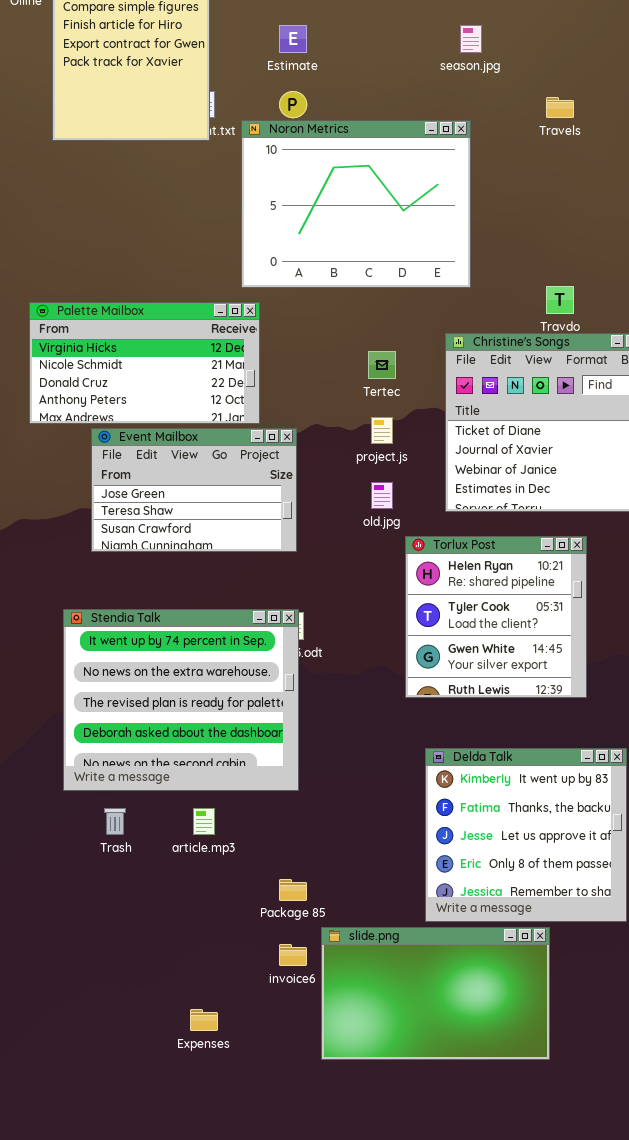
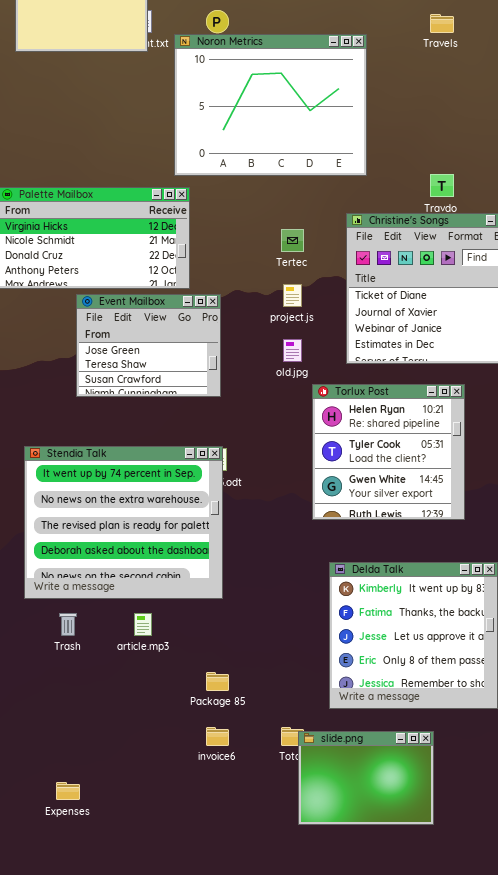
Event Mailbox: [91,428,297,552] -> [76,294,221,397], resized
slide.png: [321,927,550,1060] -> [298,731,434,825], resized
Expenses: [190,1009,218,1031] -> [56,782,80,800], moved

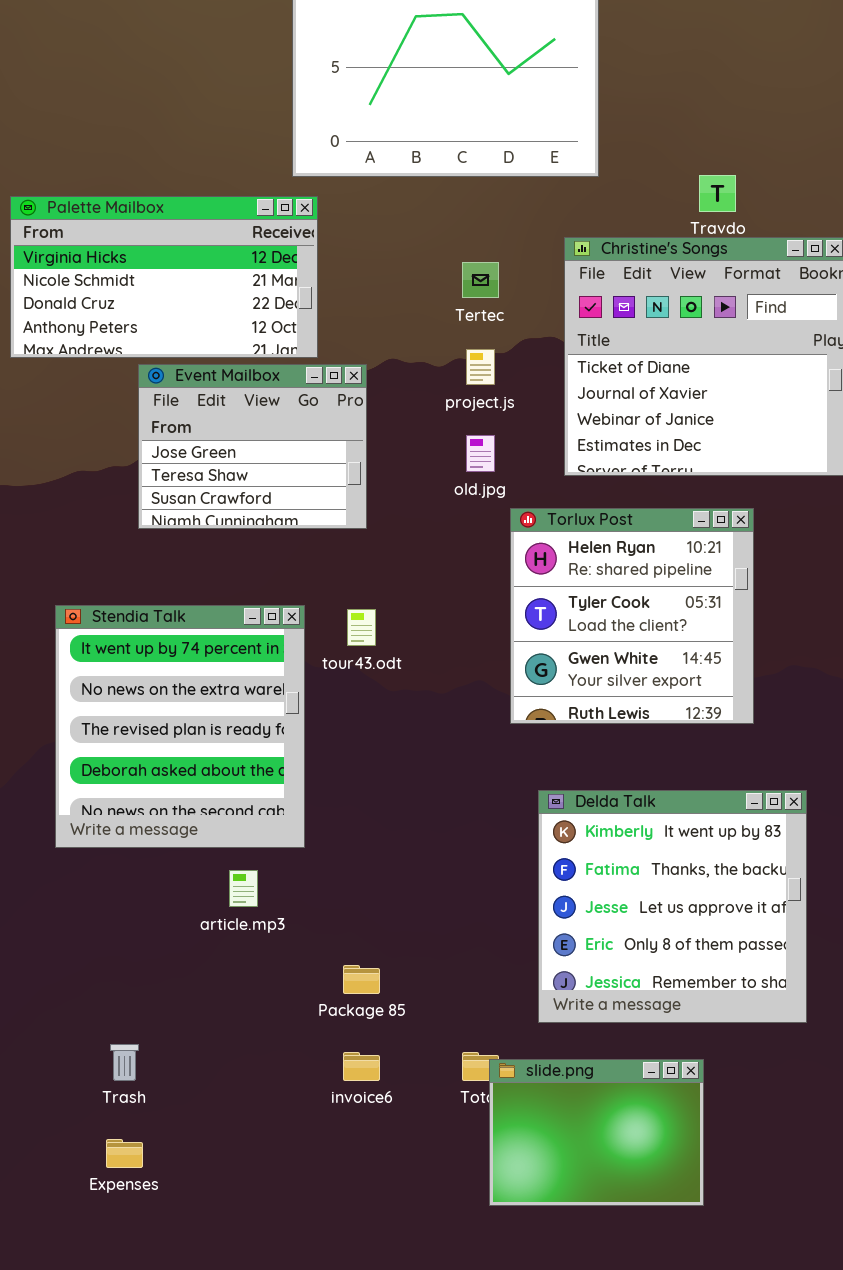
Stendia Talk: [24,446,223,599] -> [55,605,305,848], resized
Trash: [59,613,77,636] -> [110,1044,139,1081], moved

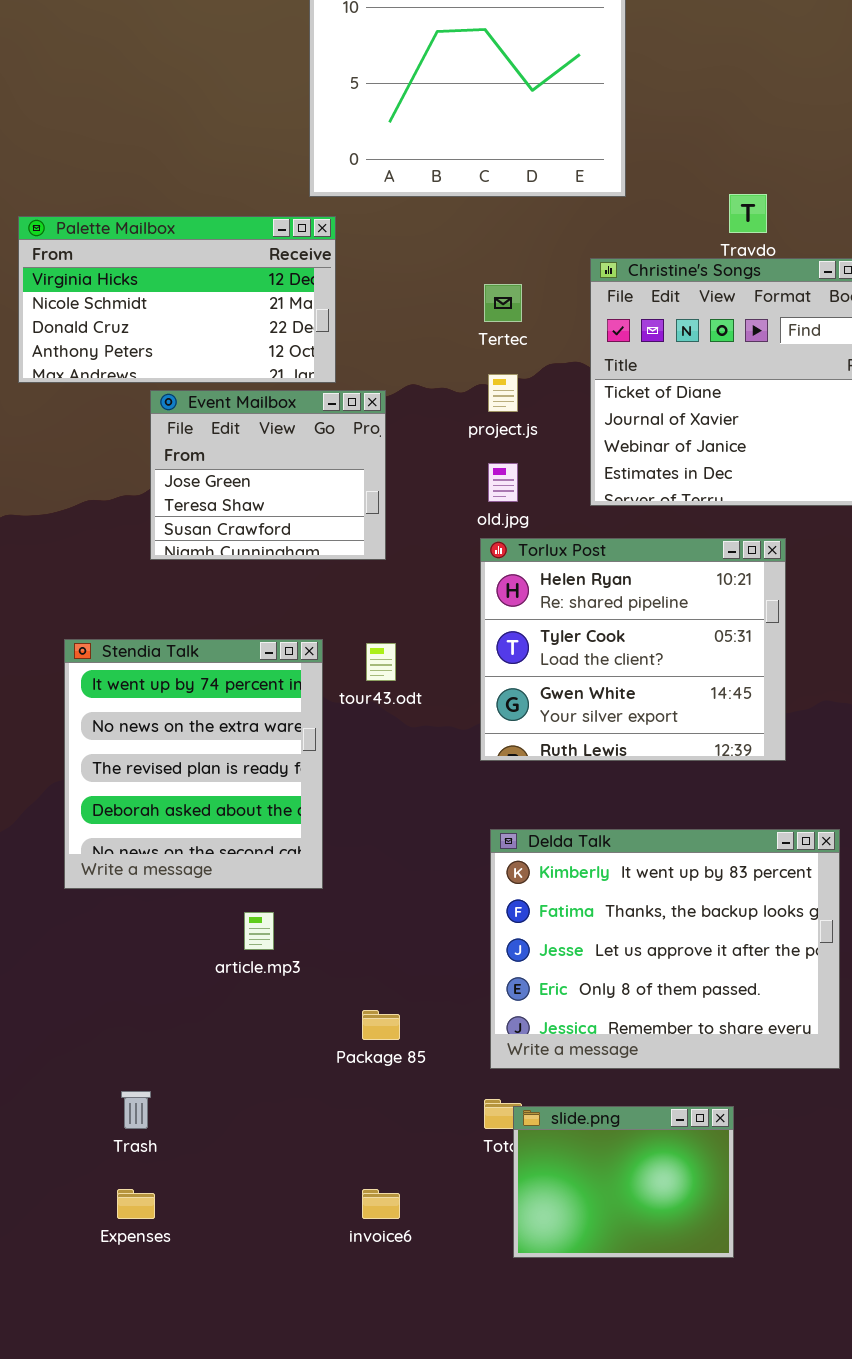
Torlux Post: [510,508,754,724] -> [480,538,786,761], resized
Delda Talk: [538,790,807,1023] -> [490,829,840,1069], resized
invoice6: [343,1052,380,1081] -> [362,1189,400,1219], moved

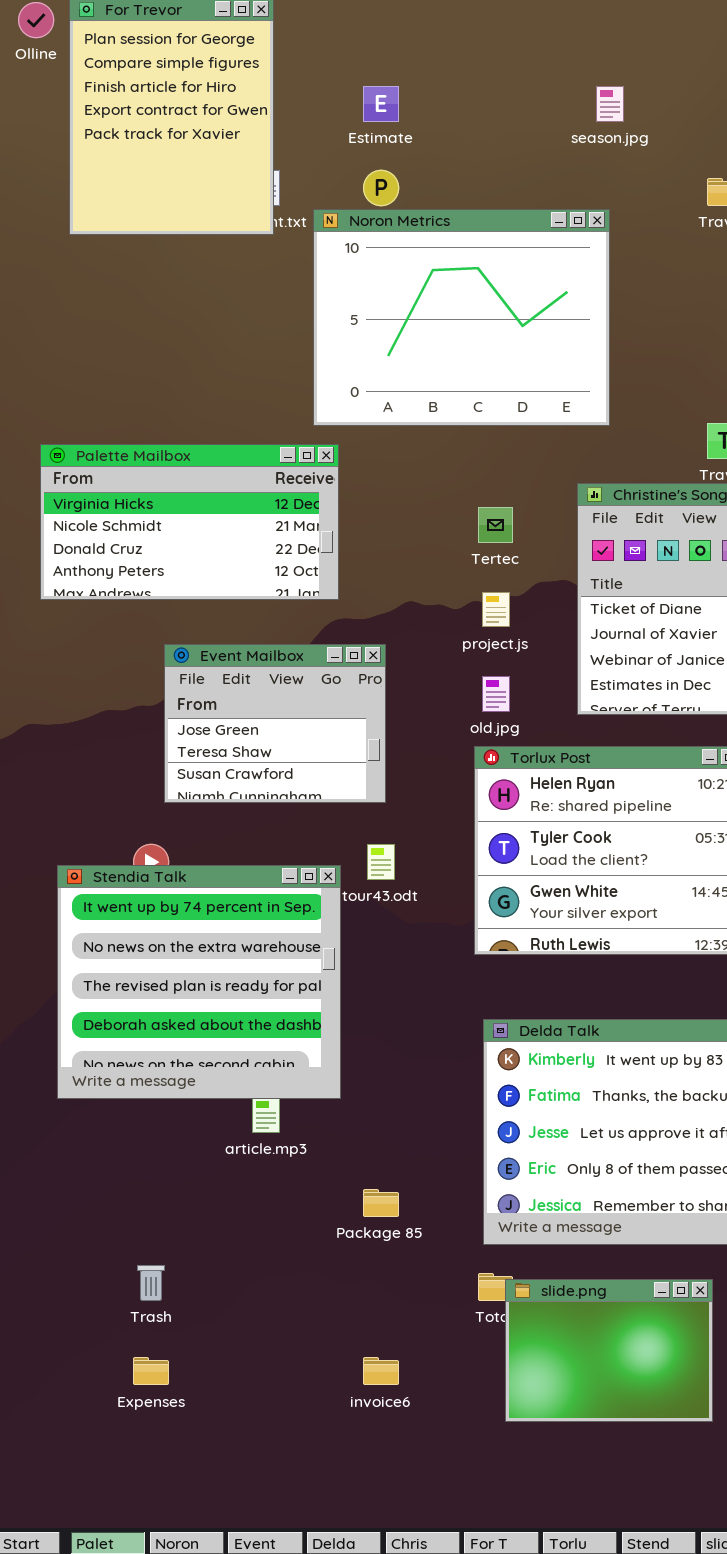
Event Mailbox: [150,390,386,560] -> [164,644,386,803], moved
Stendia Talk: [64,639,323,889] -> [57,865,341,1099], moved, resized

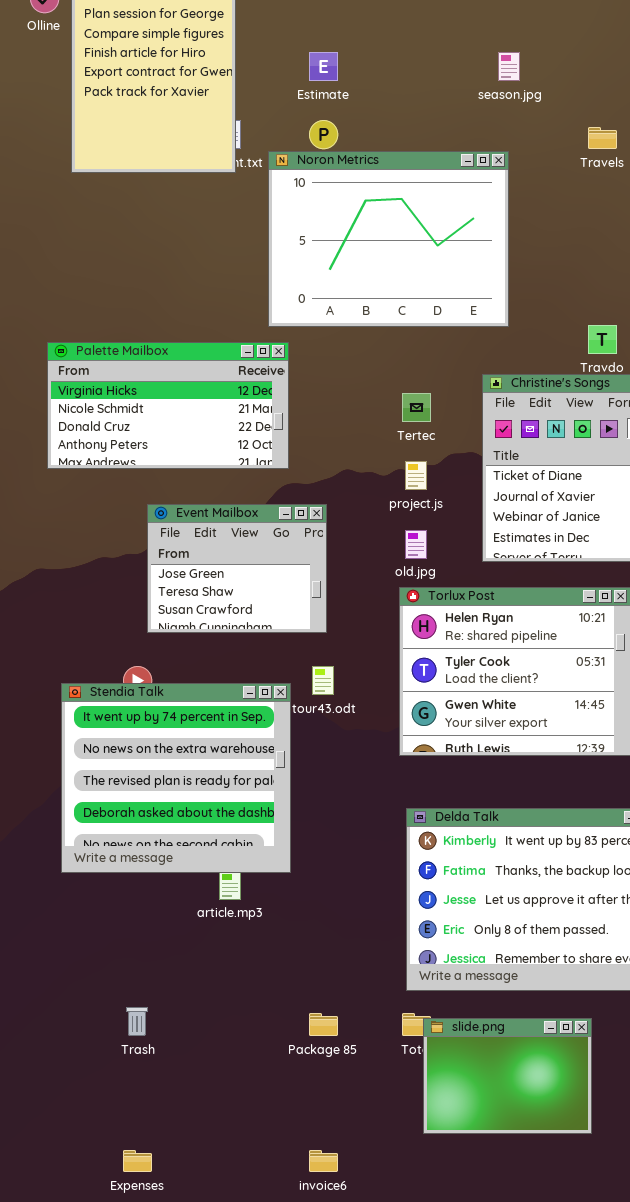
Package 85: [363,1189,399,1217] -> [309,1013,338,1036], moved
Expenses: [133,1357,169,1385] -> [123,1150,152,1172], moved
invoice6: [363,1357,399,1385] -> [309,1150,338,1172], moved

